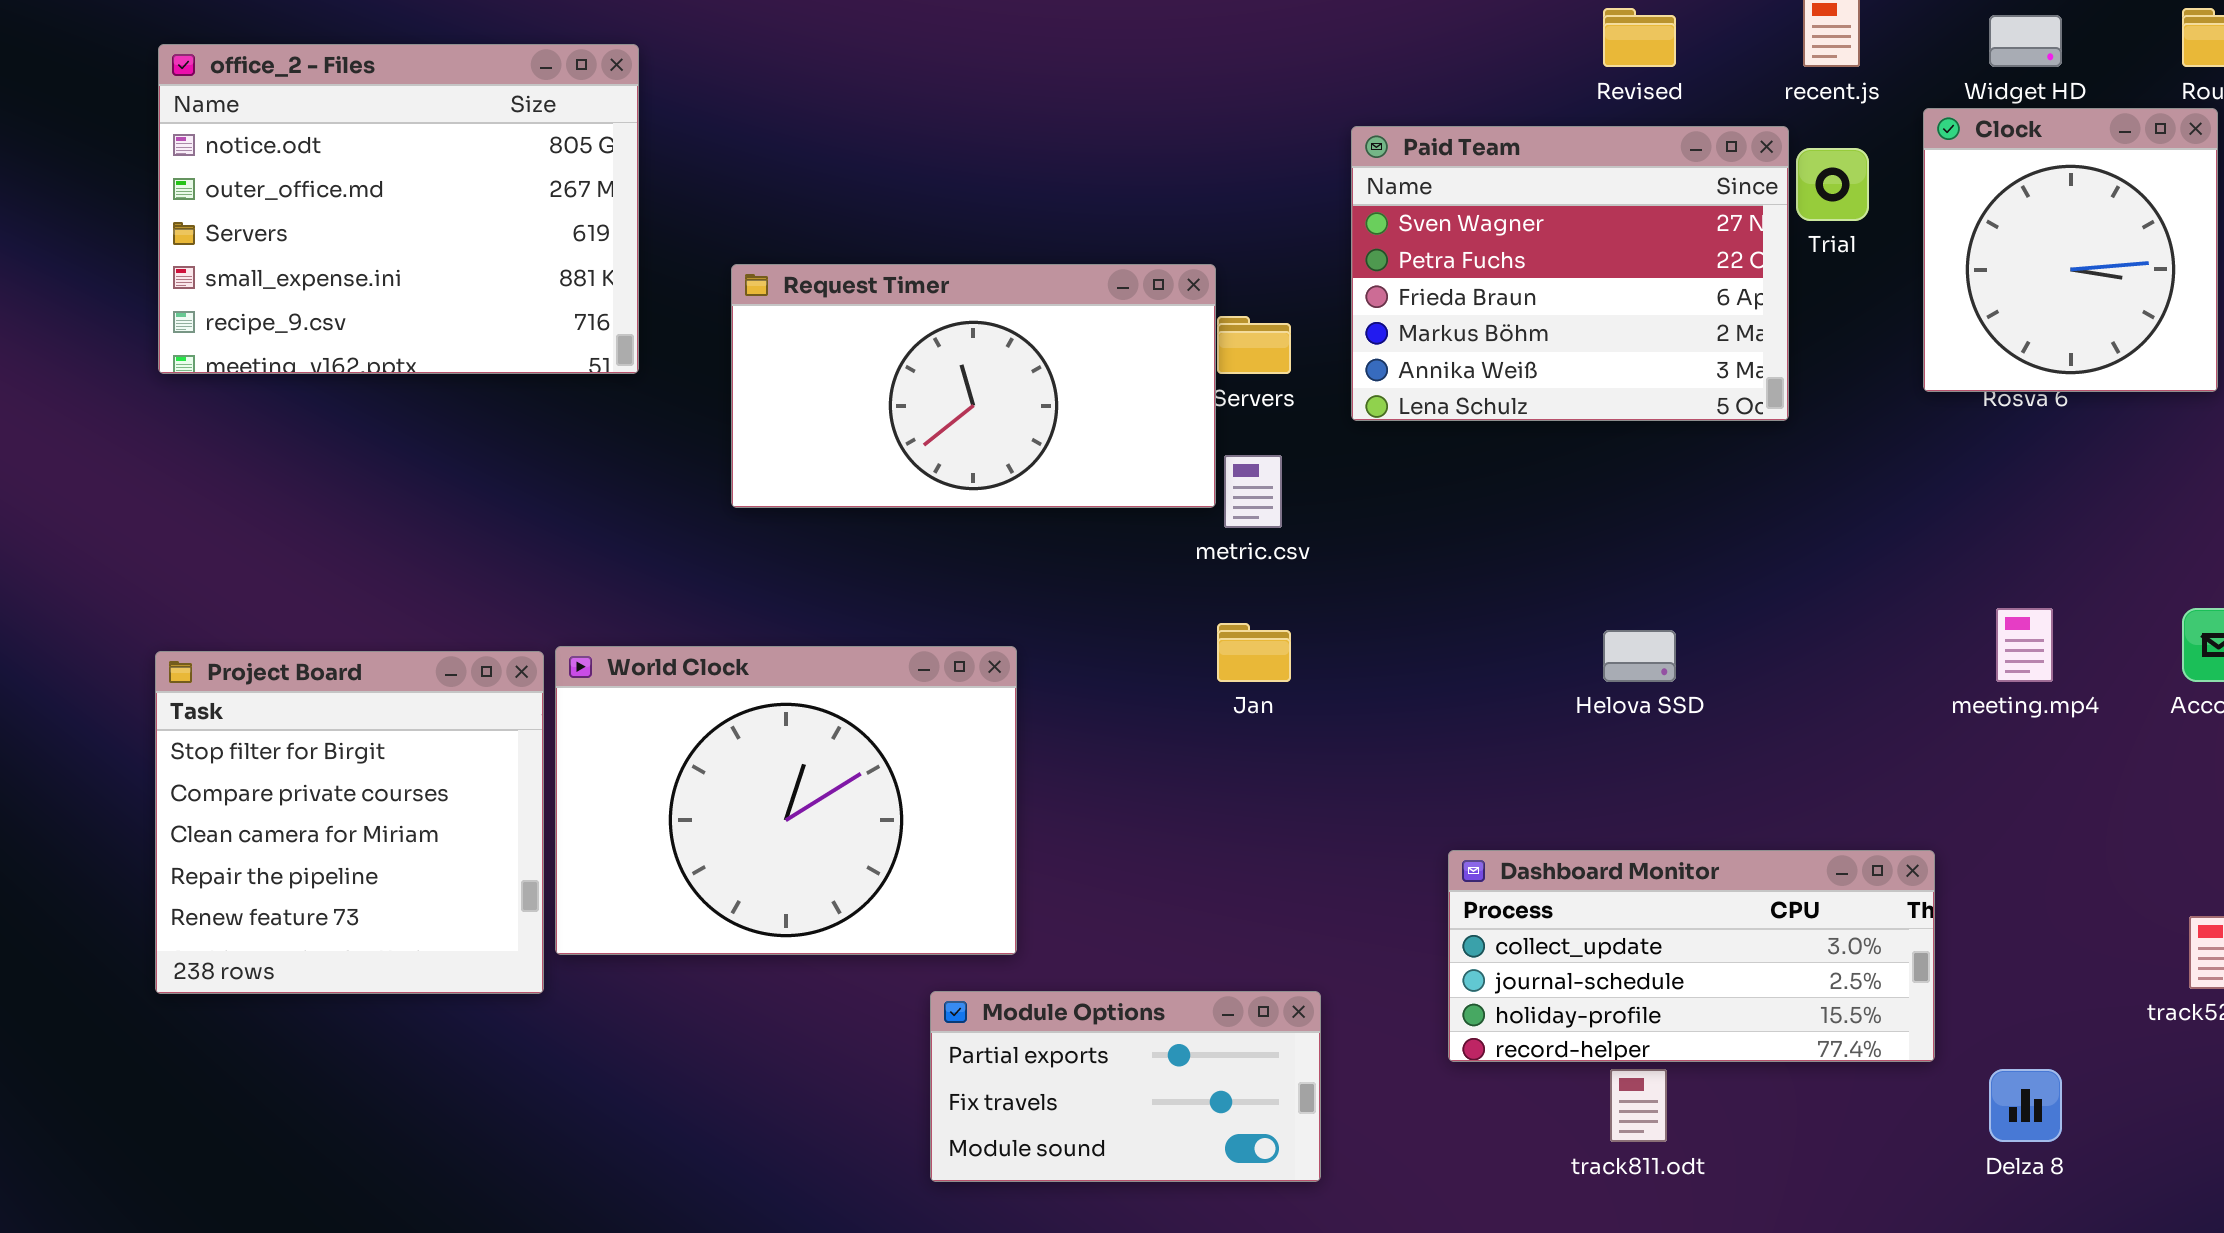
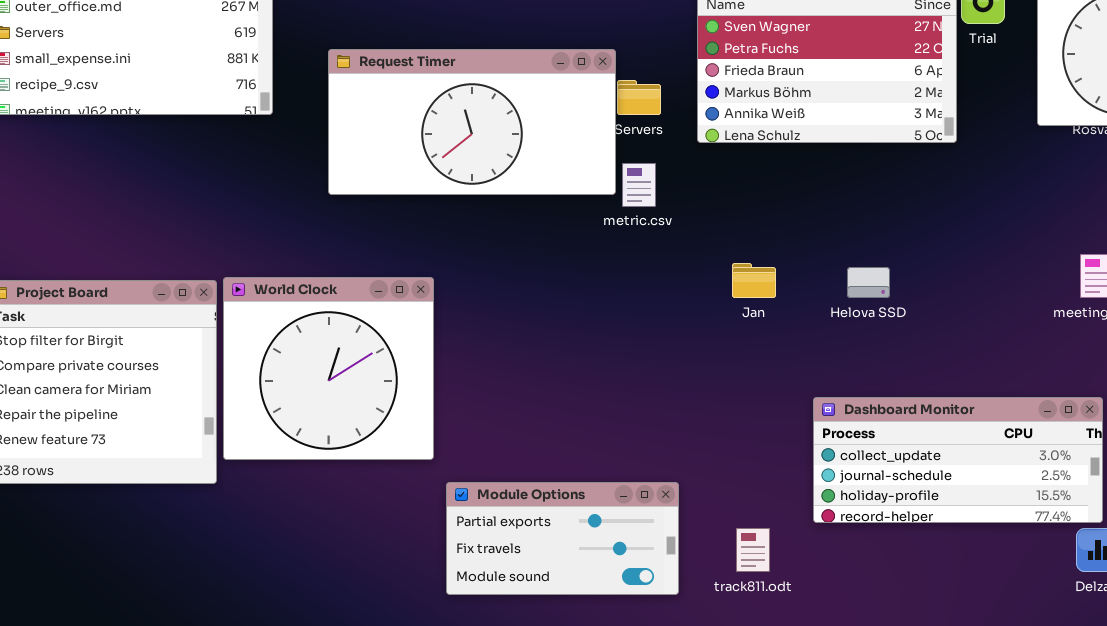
Jan: [1217,623,1291,682] -> [732,263,776,298], moved
World Clock: [555,646,1017,955] -> [223,277,434,460], resized
Dashboard Monitor: [1448,850,1935,1062] -> [813,397,1103,523], moved
track811.odt: [1610,1069,1667,1142] -> [736,528,770,572], moved

